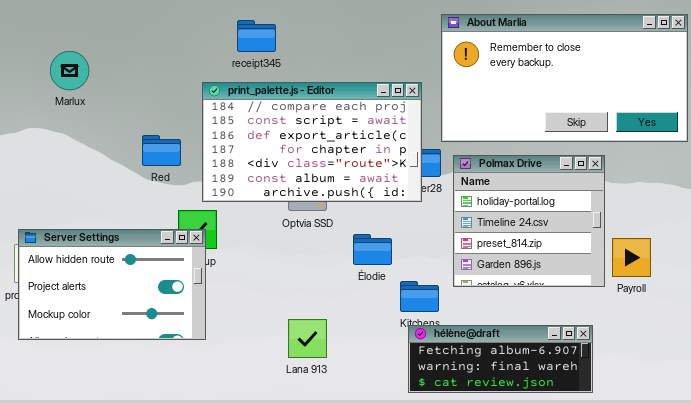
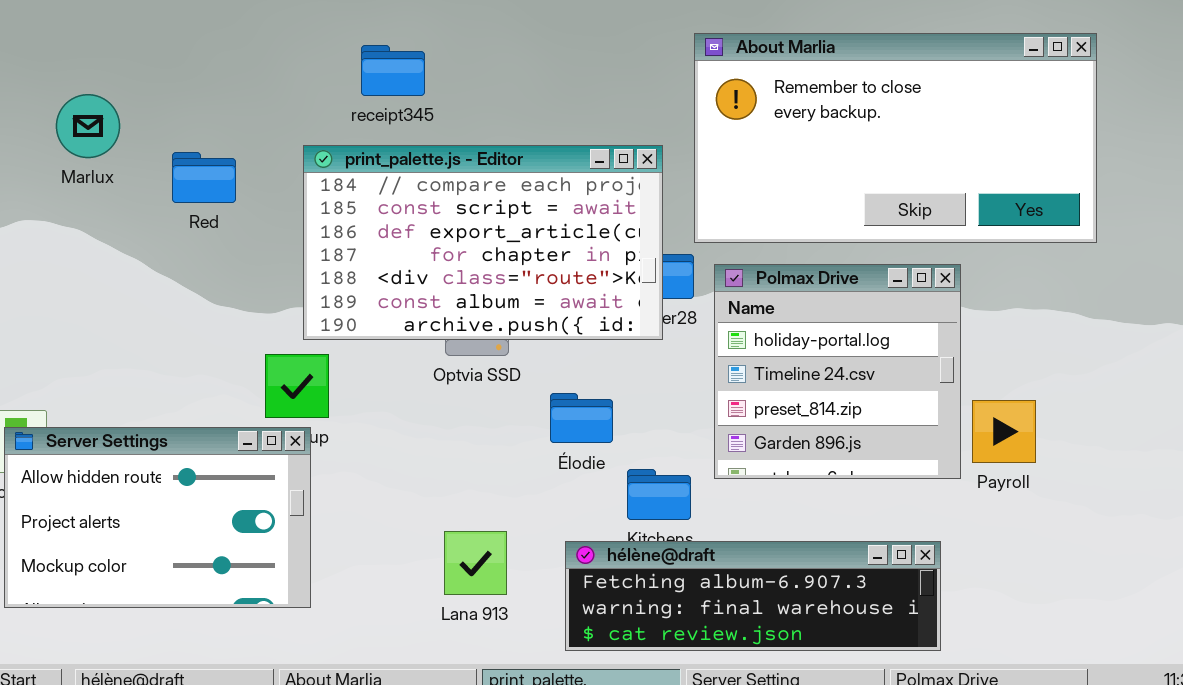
Red: [142,135,181,166] -> [172,152,236,203], moved
Server Settings: [18,229,206,340] -> [4,427,311,608], moved
hélène@draft: [408,325,593,393] -> [565,541,941,651], resized

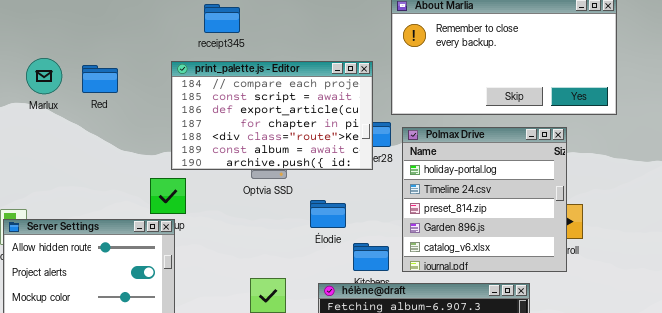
Marlux: [56,94,120,158] -> [26,58,62,94], moved
Red: [172,152,236,203] -> [82,65,118,93], moved
Polmax Drive: [714,264,961,479] -> [402,127,567,272], resized

